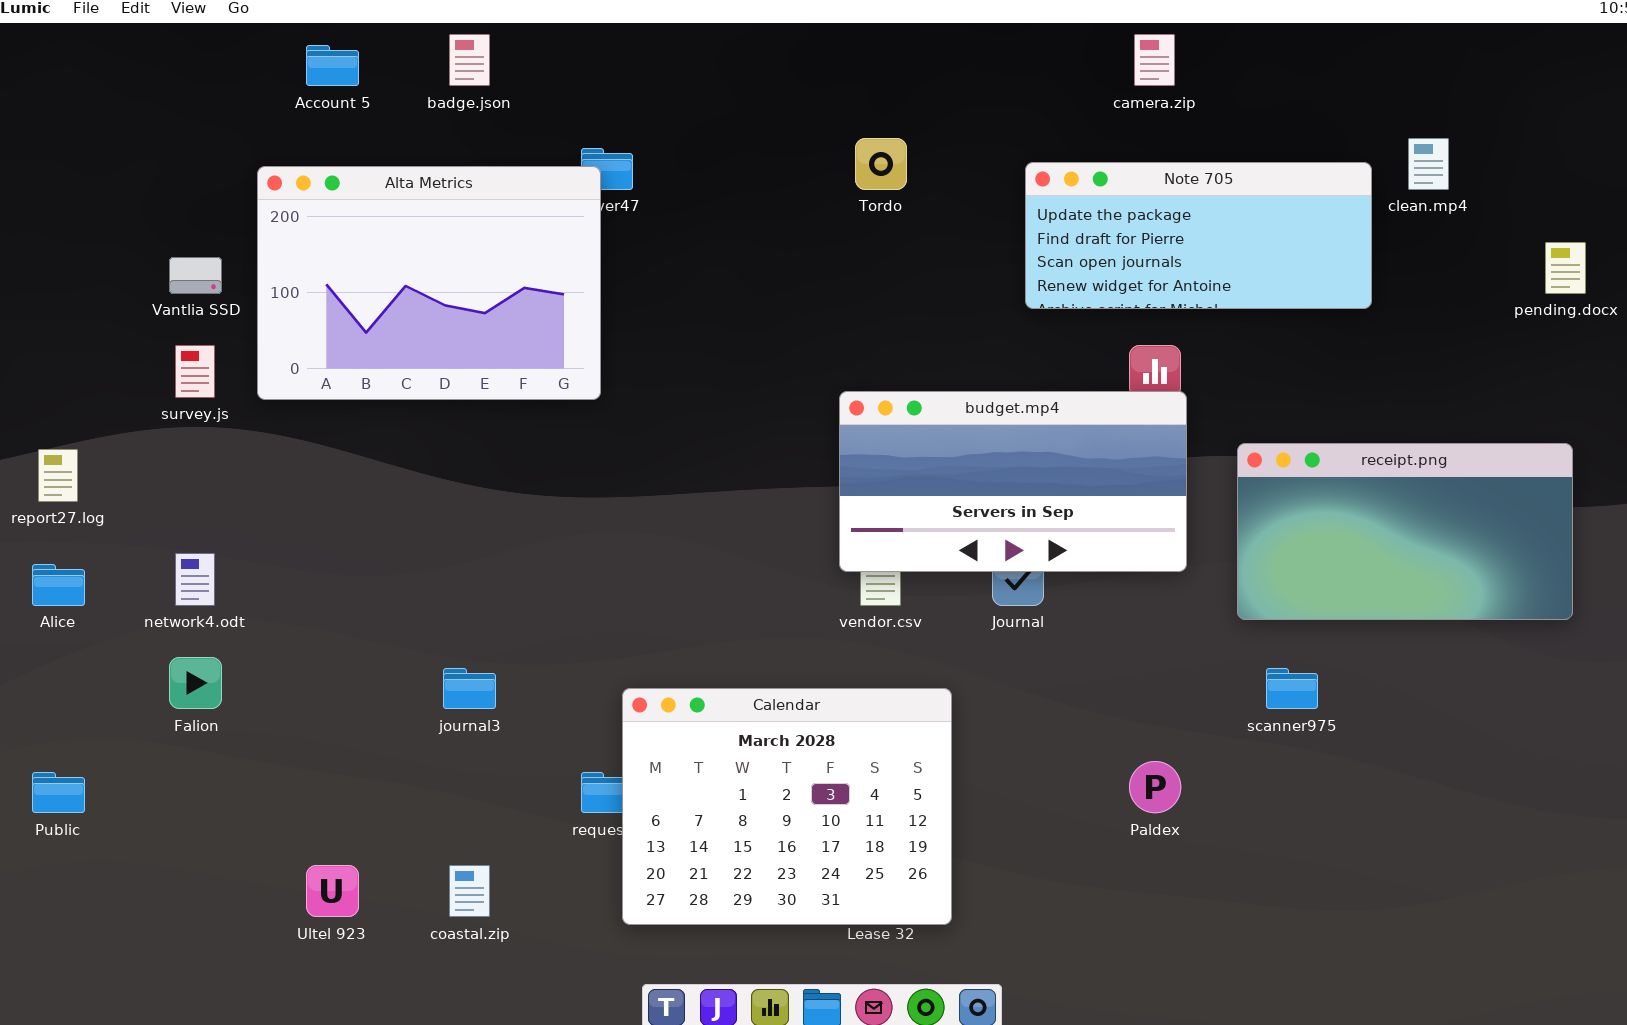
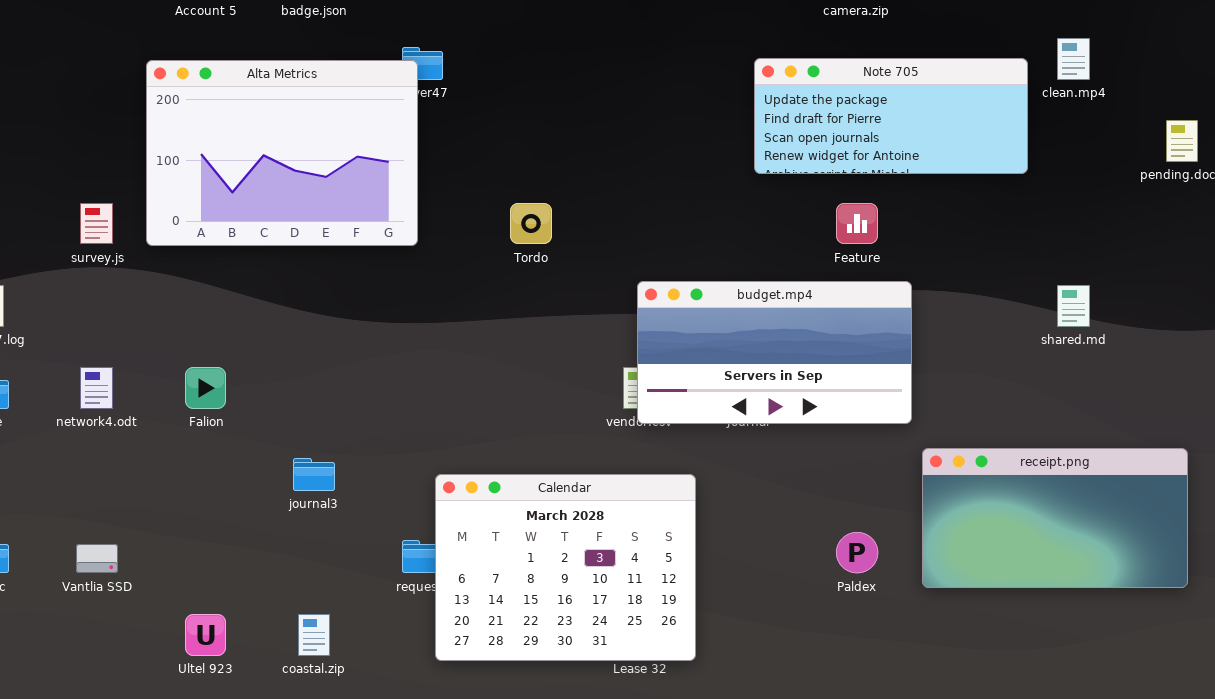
Tordo: [855,138,907,190] -> [510,203,552,244], moved
Vantlia SSD: [169,257,222,294] -> [76,544,118,573], moved
budget.mp4: [839,391,1187,572] -> [637,281,912,424], moved
receipt.png: [1237,443,1573,620] -> [922,448,1188,588], moved
Falion: [169,657,222,709] -> [185,367,226,409], moved

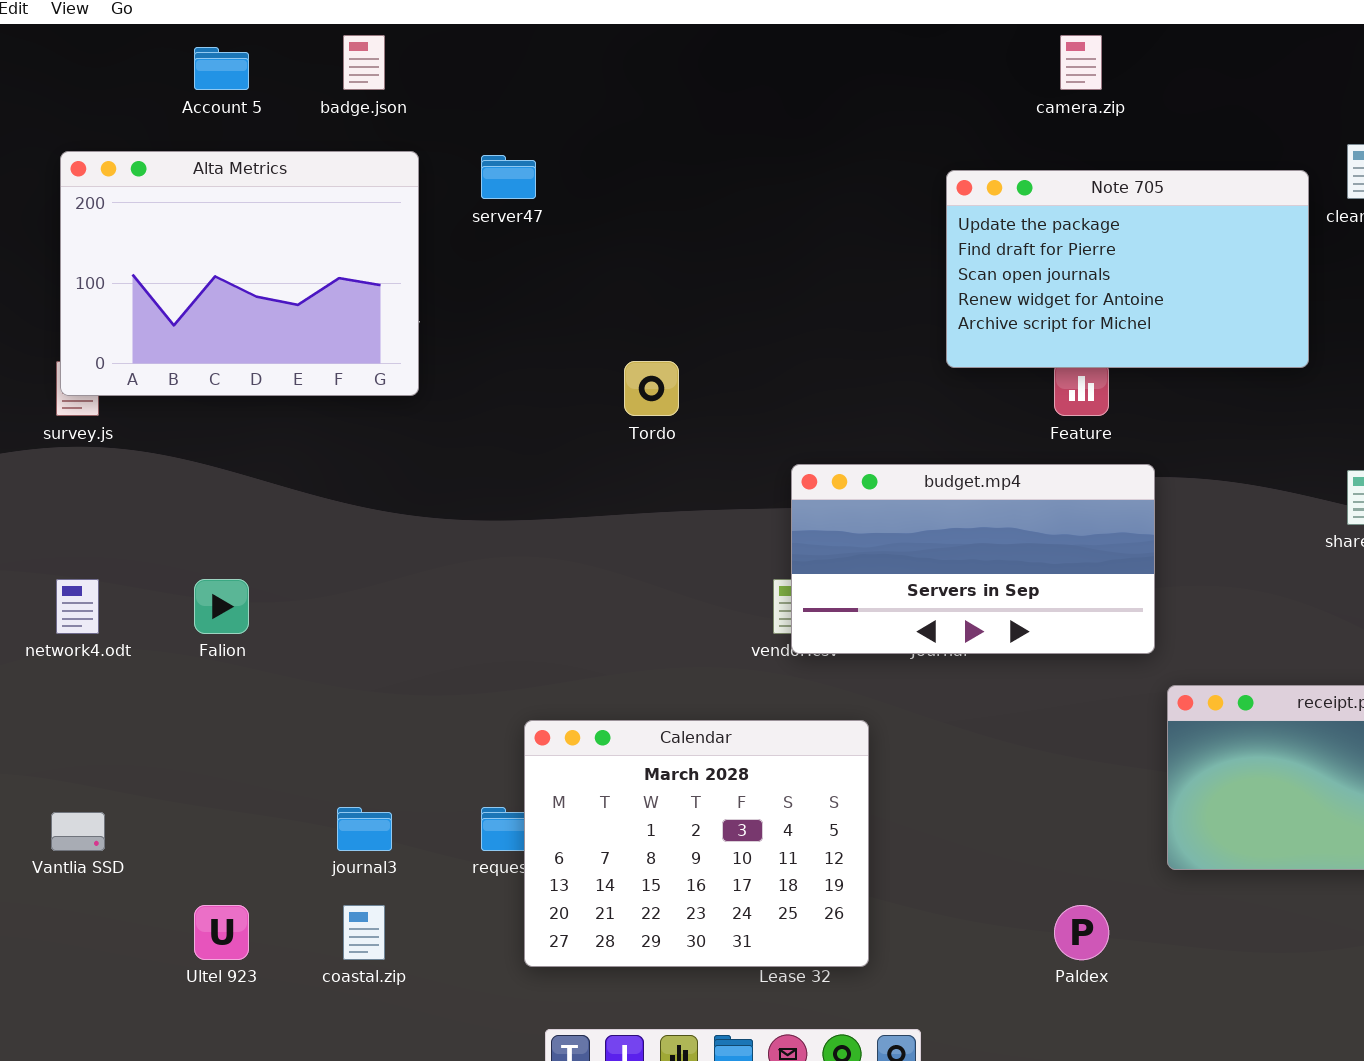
Note 705: [754,58,1028,174] -> [946,170,1309,368], resized
Alta Metrics: [146,60,418,246] -> [60,151,419,396], moved
journal3: [293,458,335,491] -> [337,807,392,851], moved
Paldex: [836,532,878,573] -> [1054,905,1109,960], moved

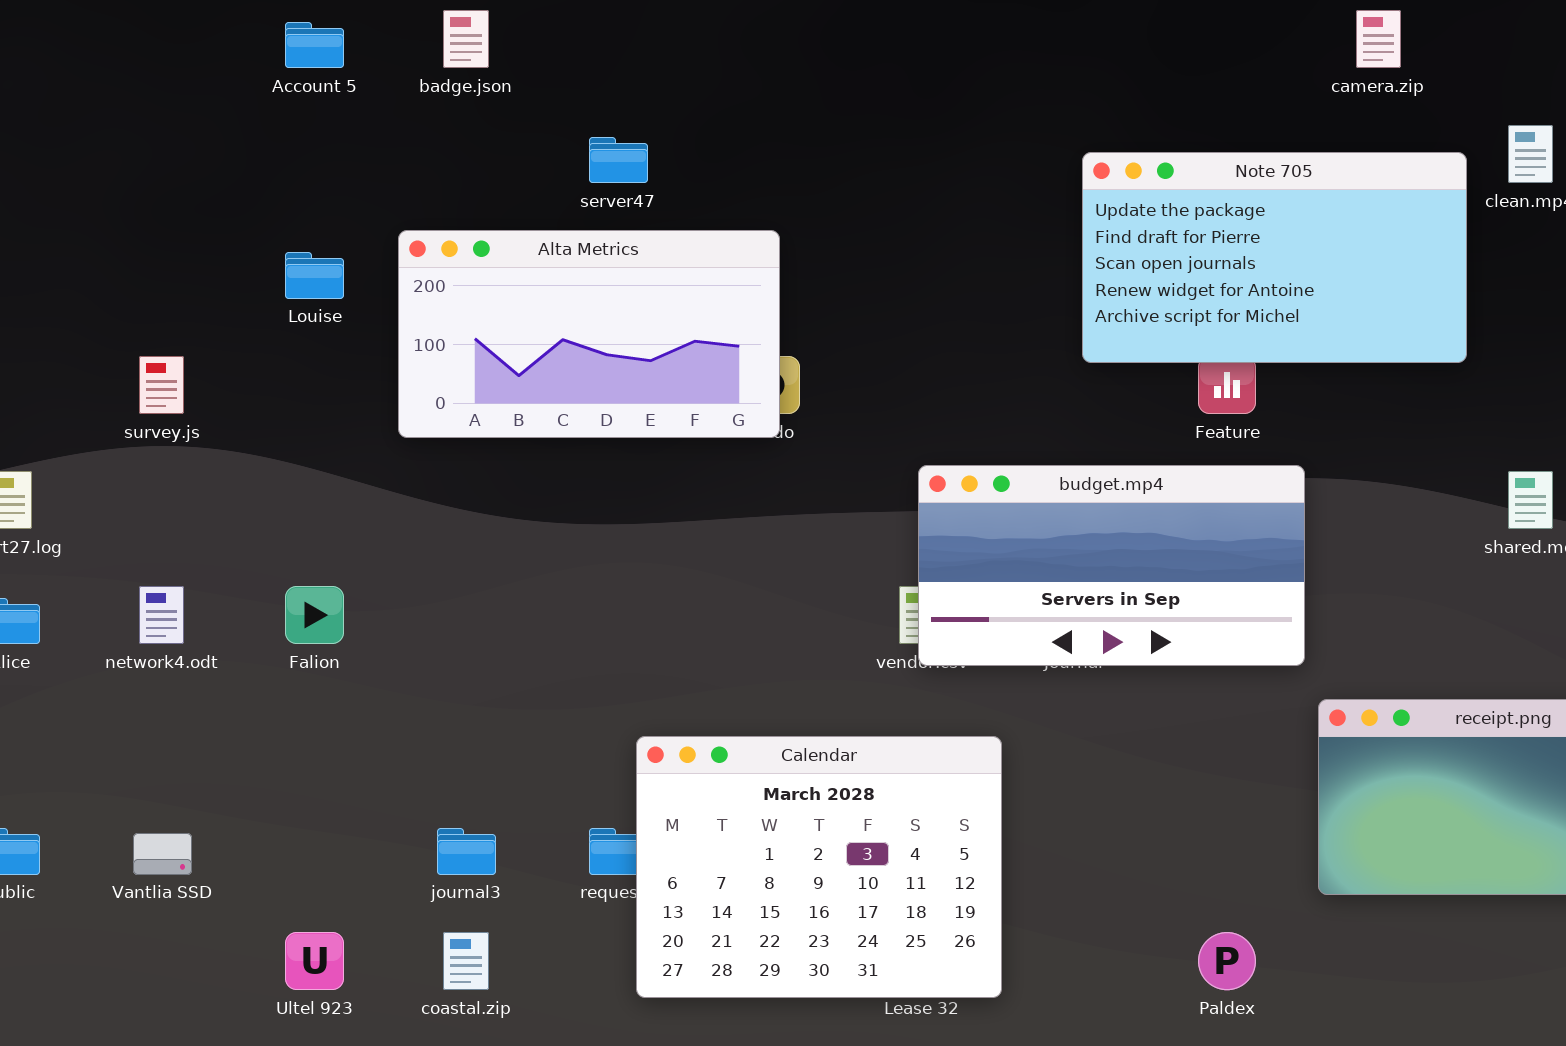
camera.zip: [1060,35,1102,90] -> [1356,10,1401,68], moved
Alta Metrics: [60,151,419,396] -> [398,230,780,438], moved, resized

